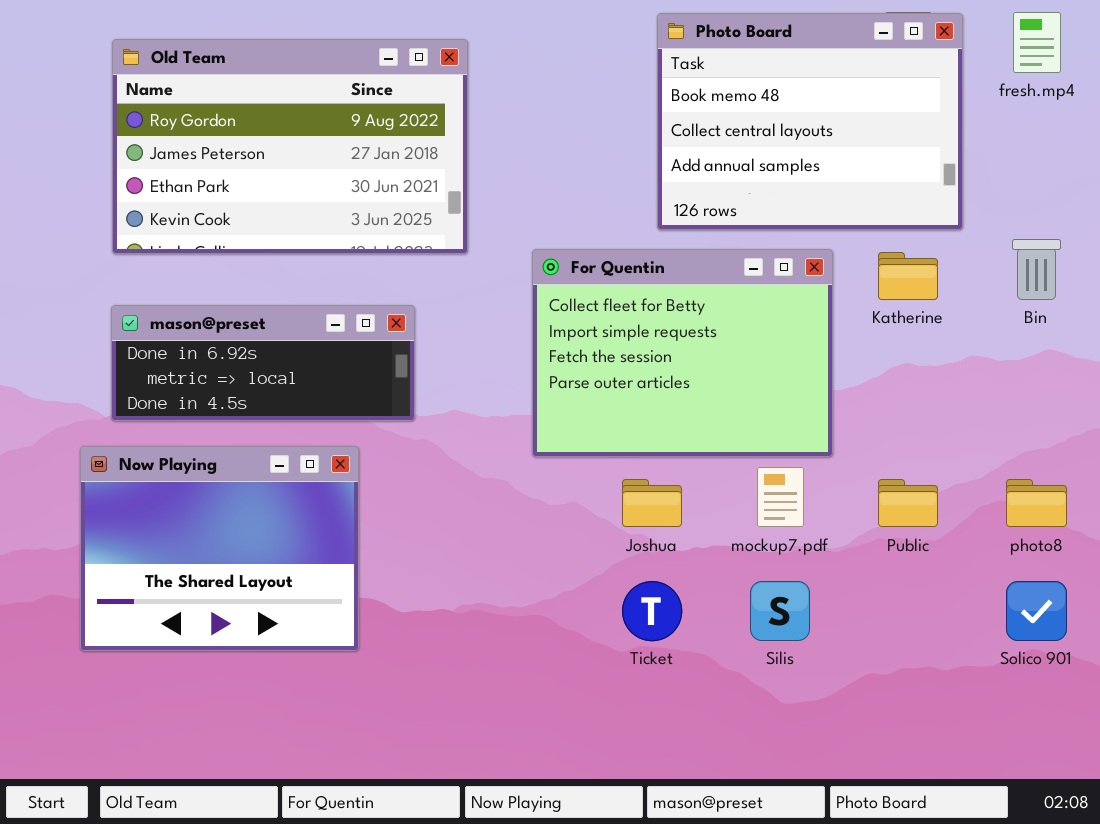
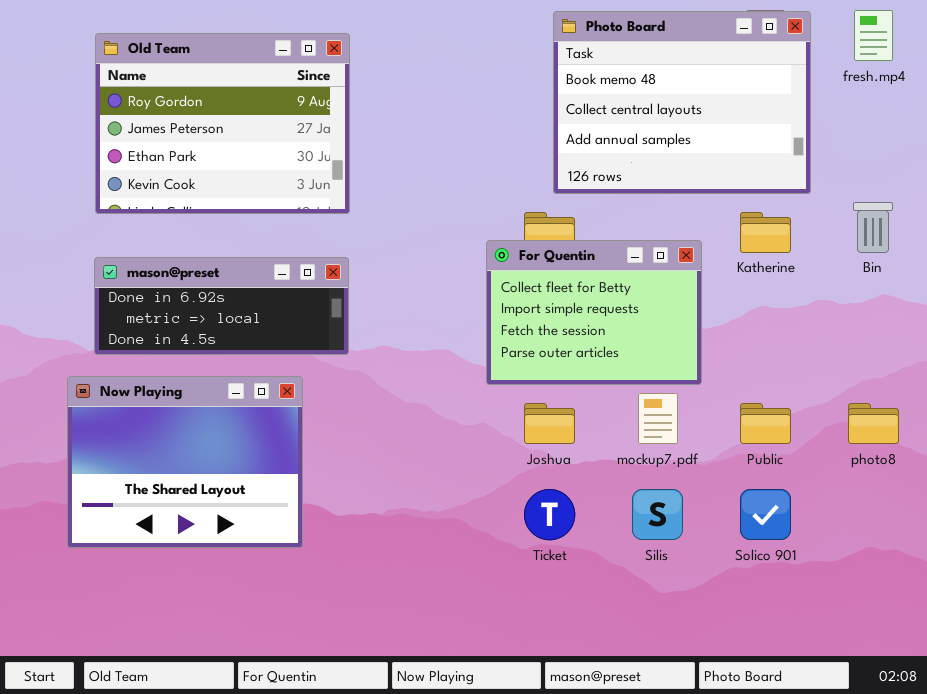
Old Team: [112,39,468,254] -> [95,33,350,214], resized
For Quentin: [532,249,833,457] -> [486,240,702,385], resized
Solico 901: [1006,581,1067,641] -> [740,489,791,540], moved

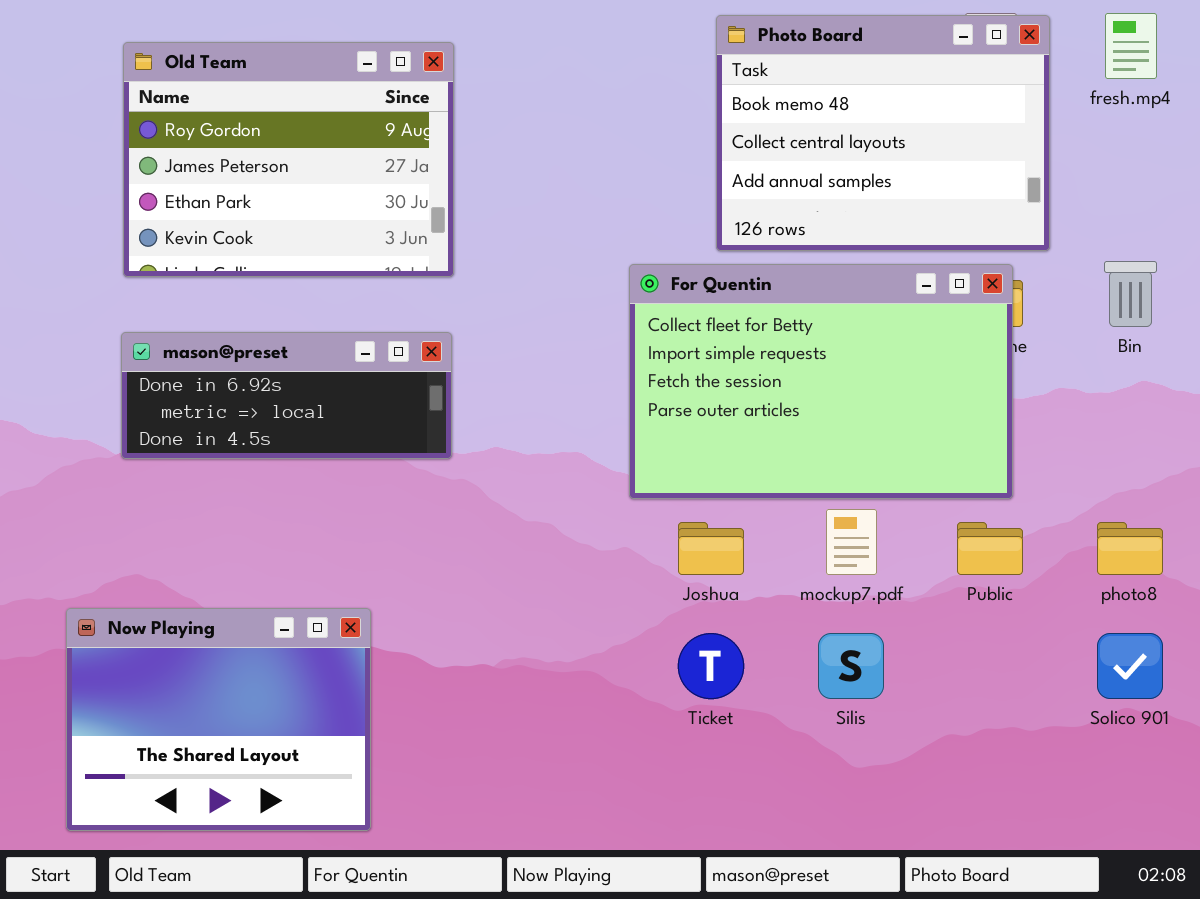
For Quentin: [486,240,702,385] -> [629,264,1013,499], resized
Now Playing: [67,376,303,548] -> [66,608,371,831], moved
Solico 901: [740,489,791,540] -> [1097,633,1163,699], moved

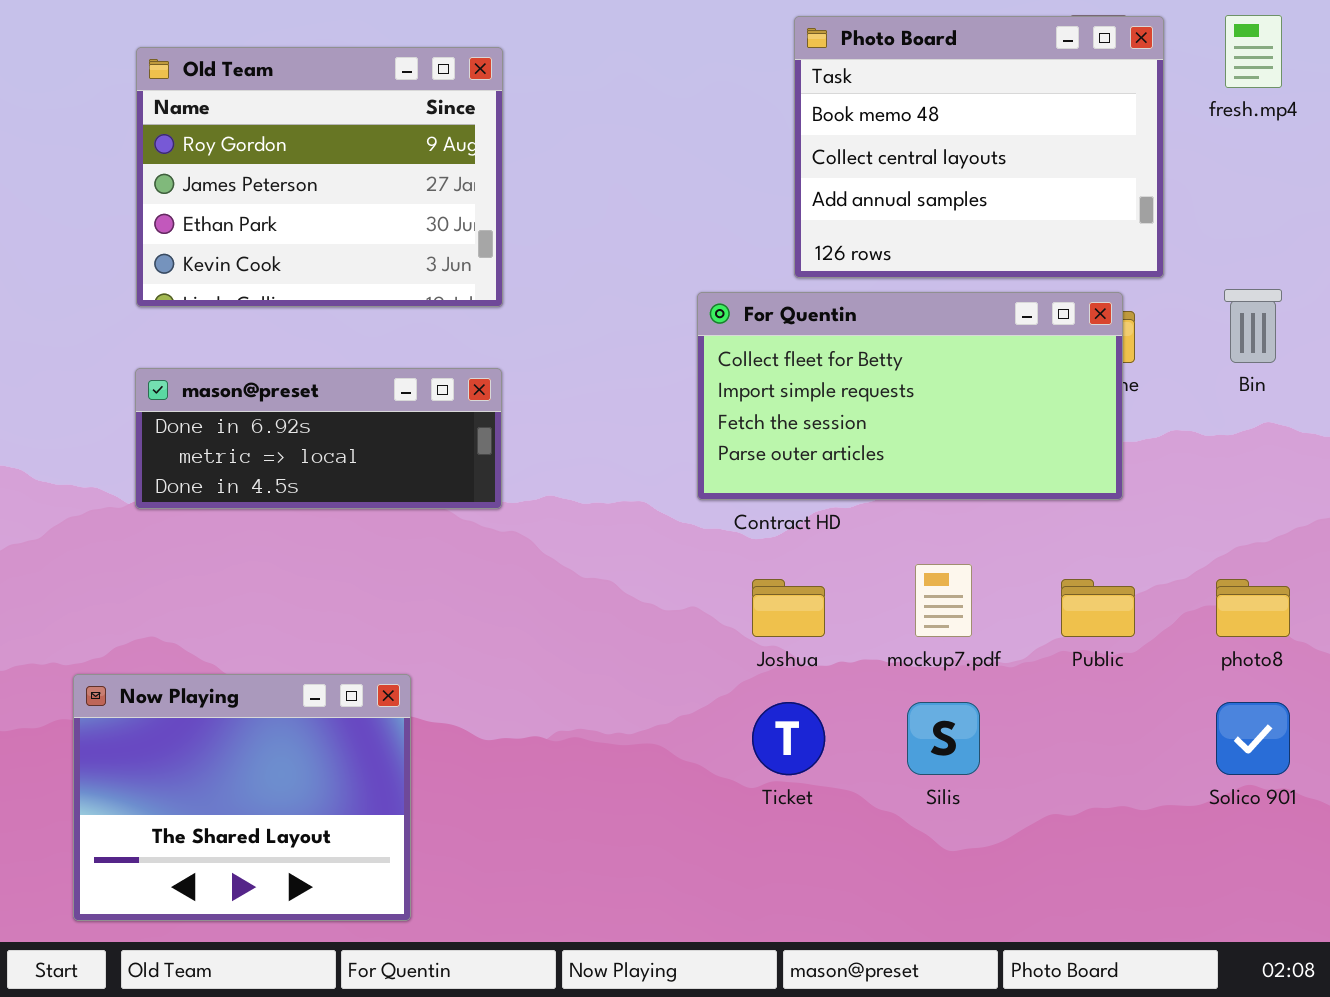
For Quentin: [629,264,1013,499] -> [697,292,1123,500], resized

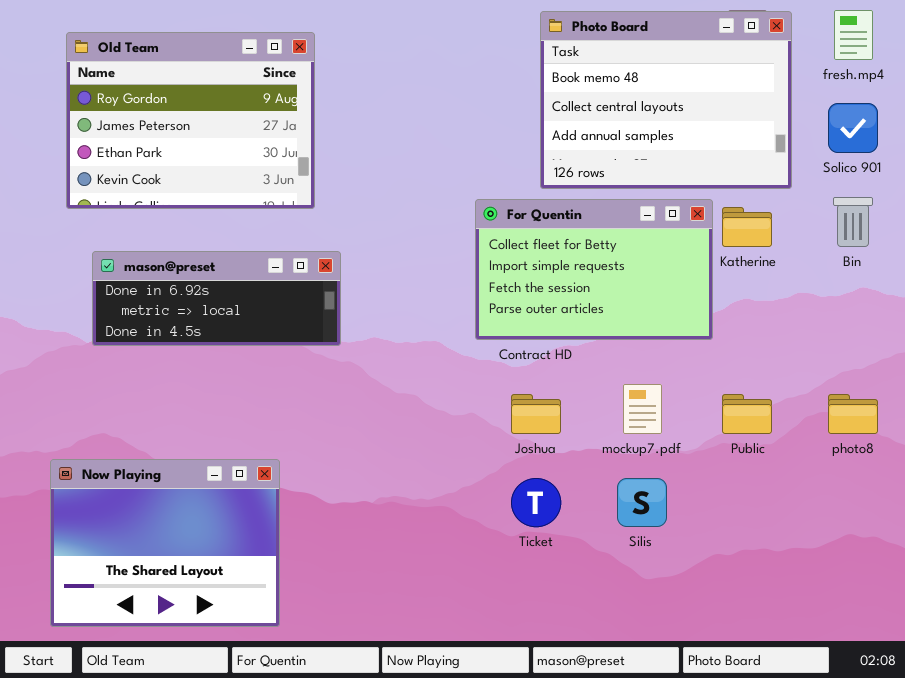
Old Team: [136,47,503,307] -> [66,32,315,209], moved
For Quentin: [697,292,1123,500] -> [475,199,713,340], resized
Solico 901: [1216,702,1290,775] -> [828,103,878,153], moved

